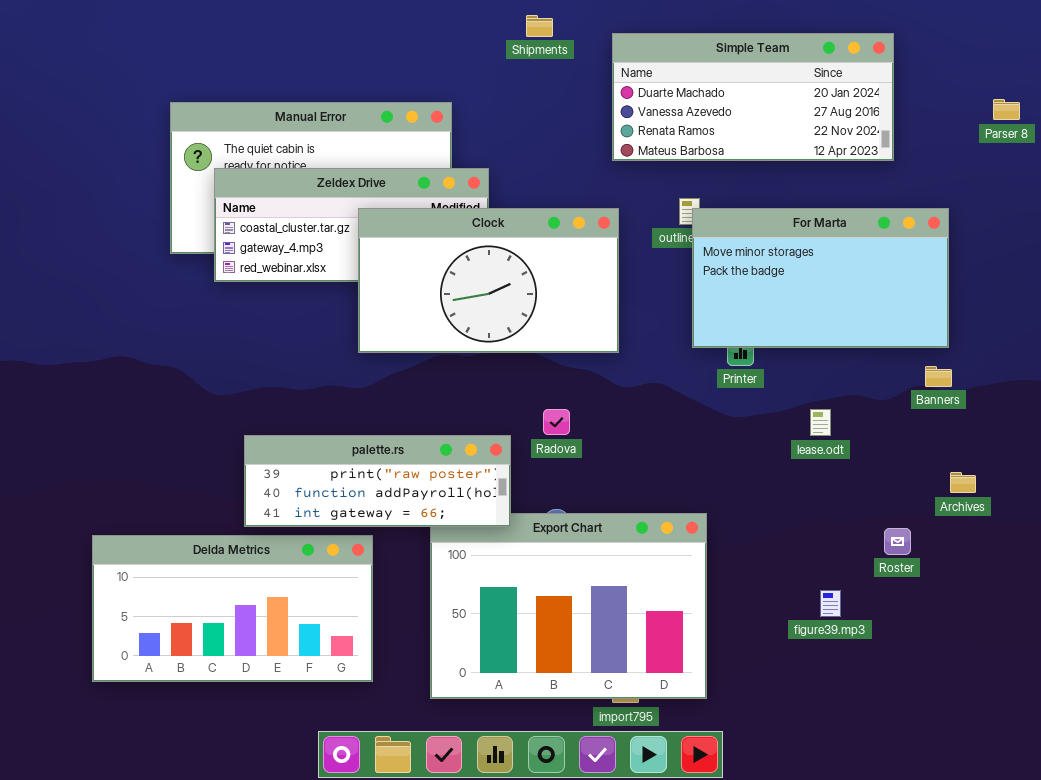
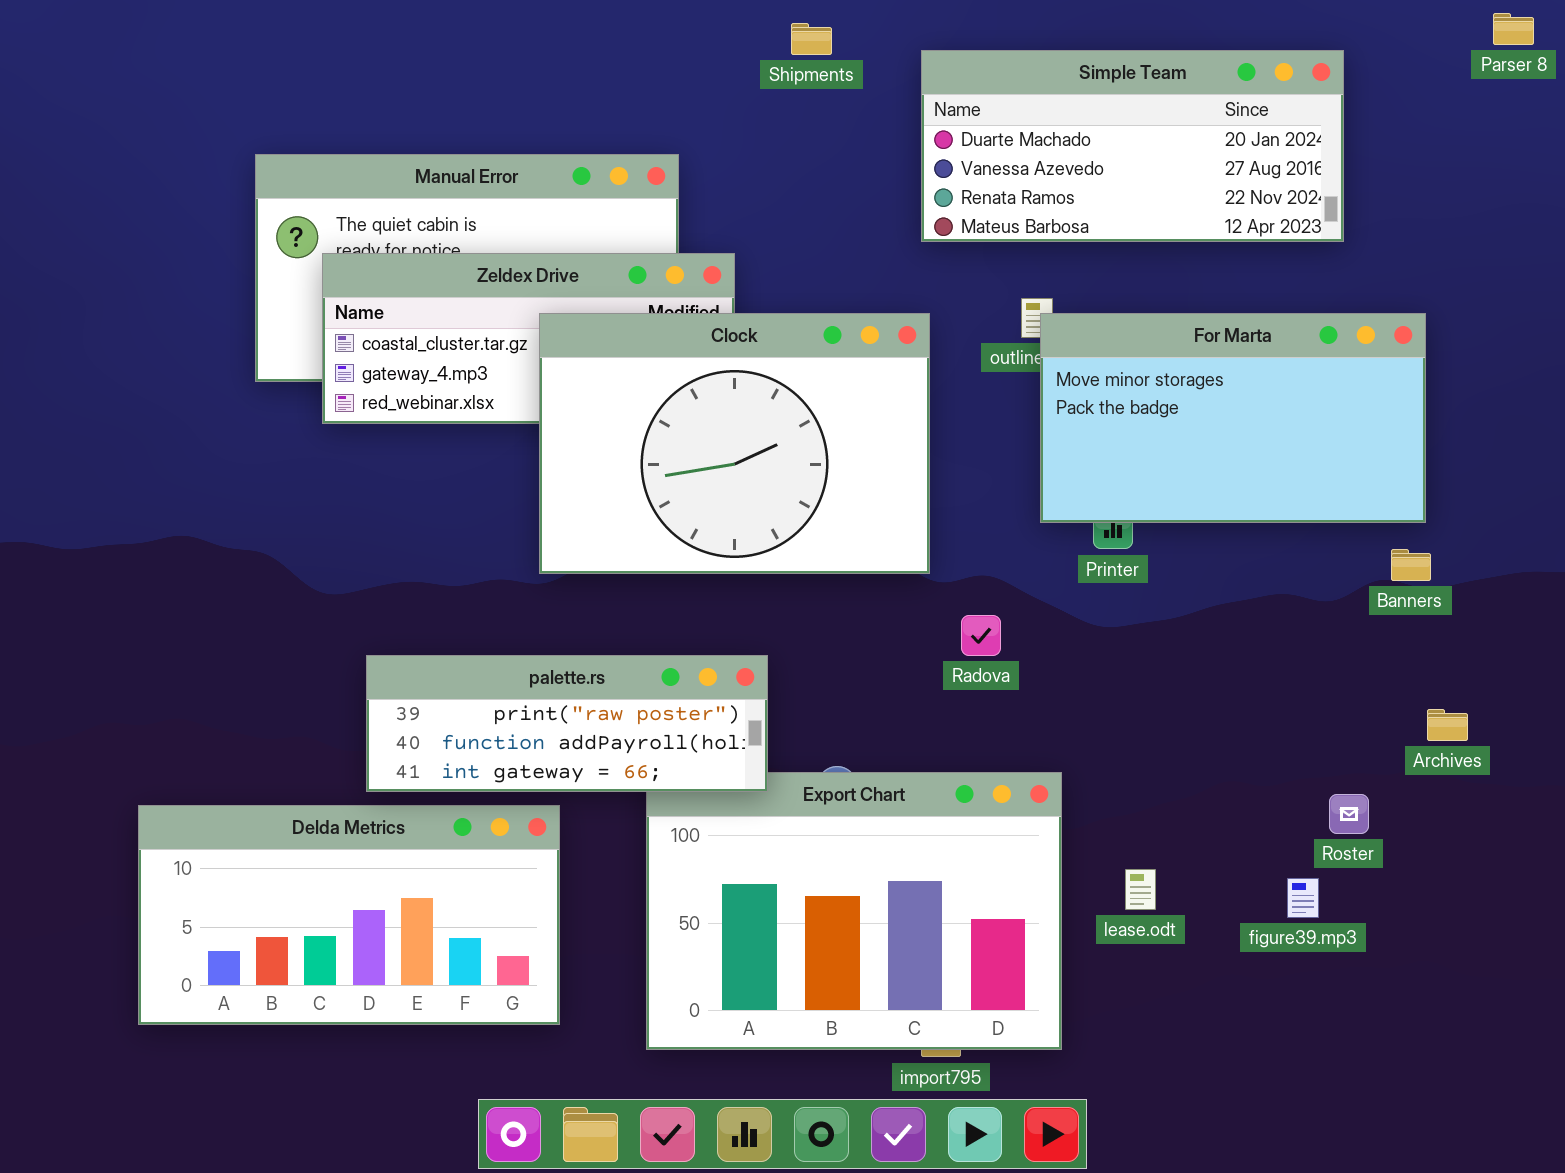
Parser 8: [993,99,1020,120] -> [1493,13,1534,45], moved
Clock: [358,208,619,353] -> [539,313,930,574], resized
Radova: [543,409,570,435] -> [961,615,1001,656], moved
lease.odt: [810,409,831,436] -> [1125,869,1156,910], moved
figure39.mp3: [820,590,841,617] -> [1287,878,1319,918], moved

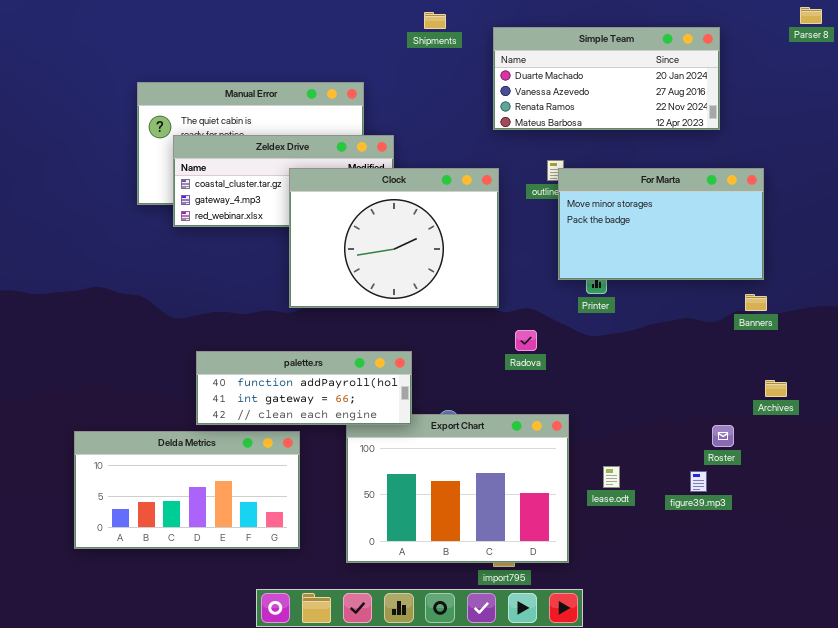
palette.rs: [366,655,768,792] -> [196,351,412,425], scrolled down 1 row

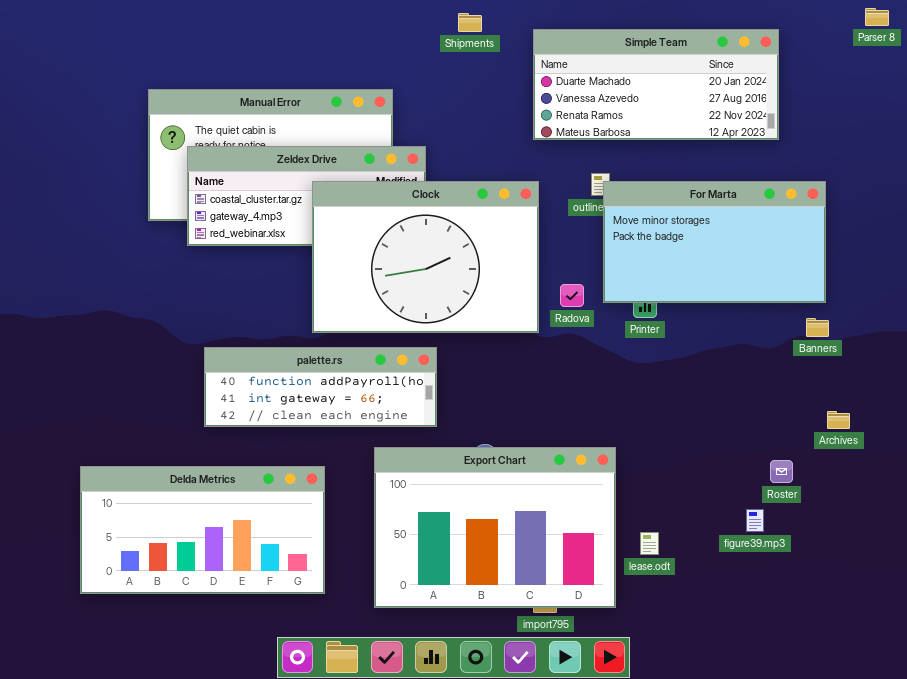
Radova: [515,330,537,351] -> [560,284,584,307], moved
palette.rs: [196,351,412,425] -> [204,347,437,427], moved
lease.odt: [603,466,620,488] -> [640,532,659,555], moved

